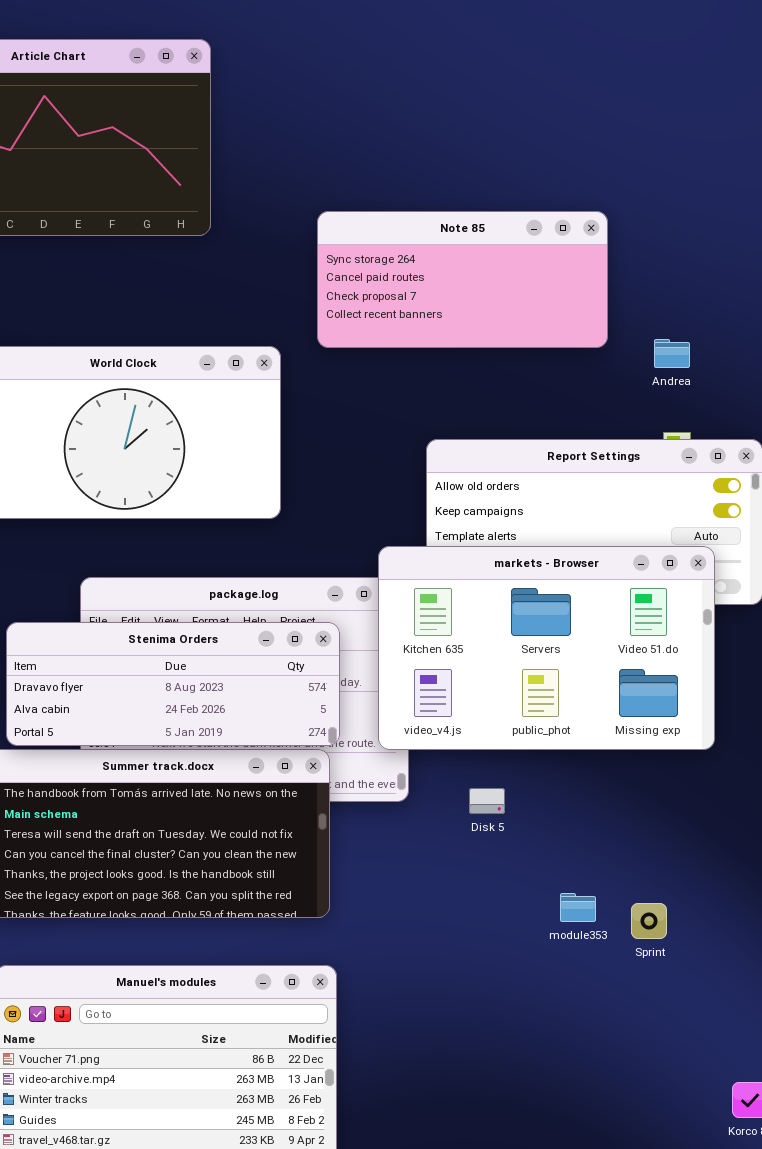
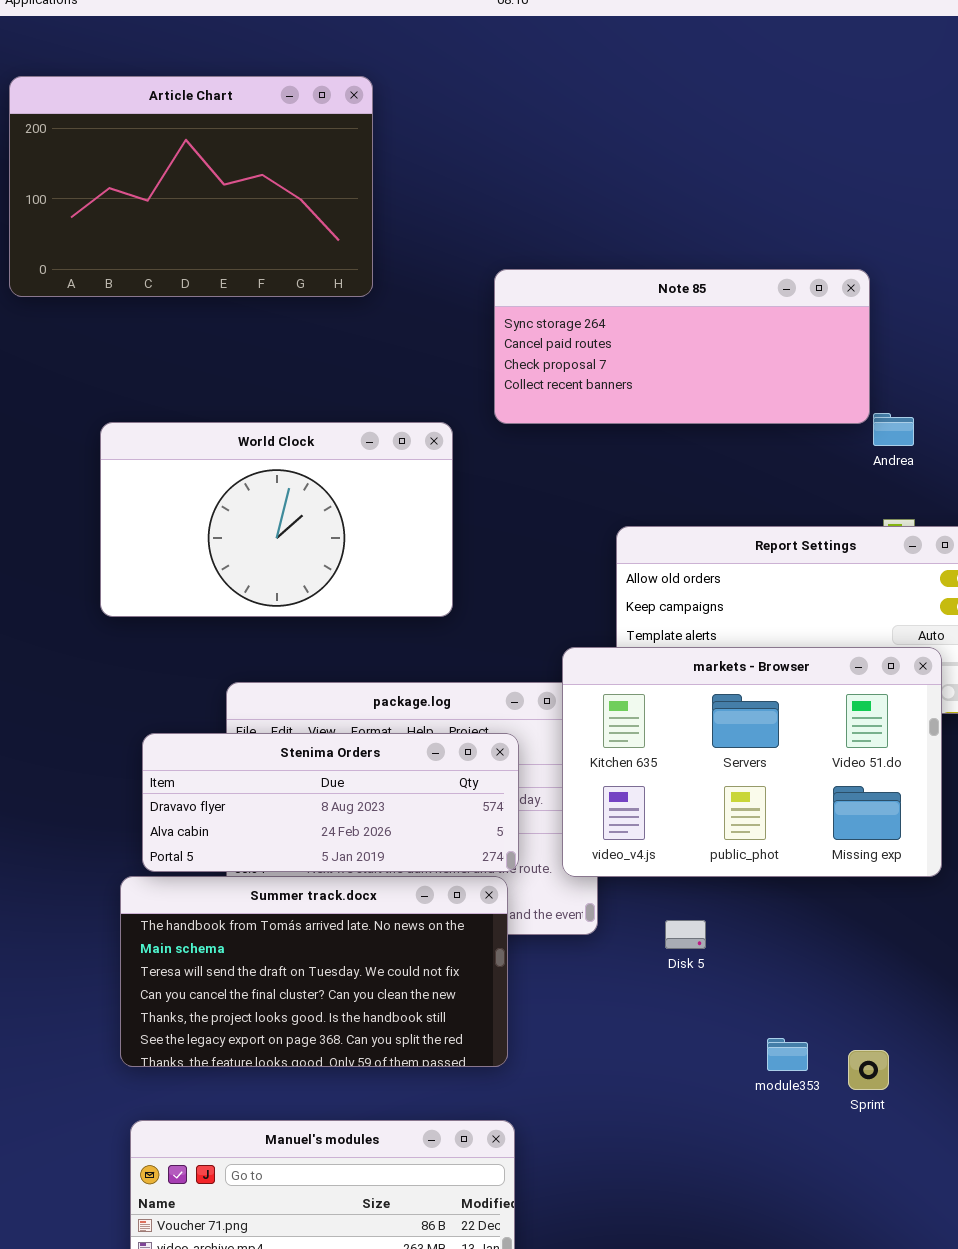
Note 85: [317,211,608,348] -> [494,269,870,424], resized

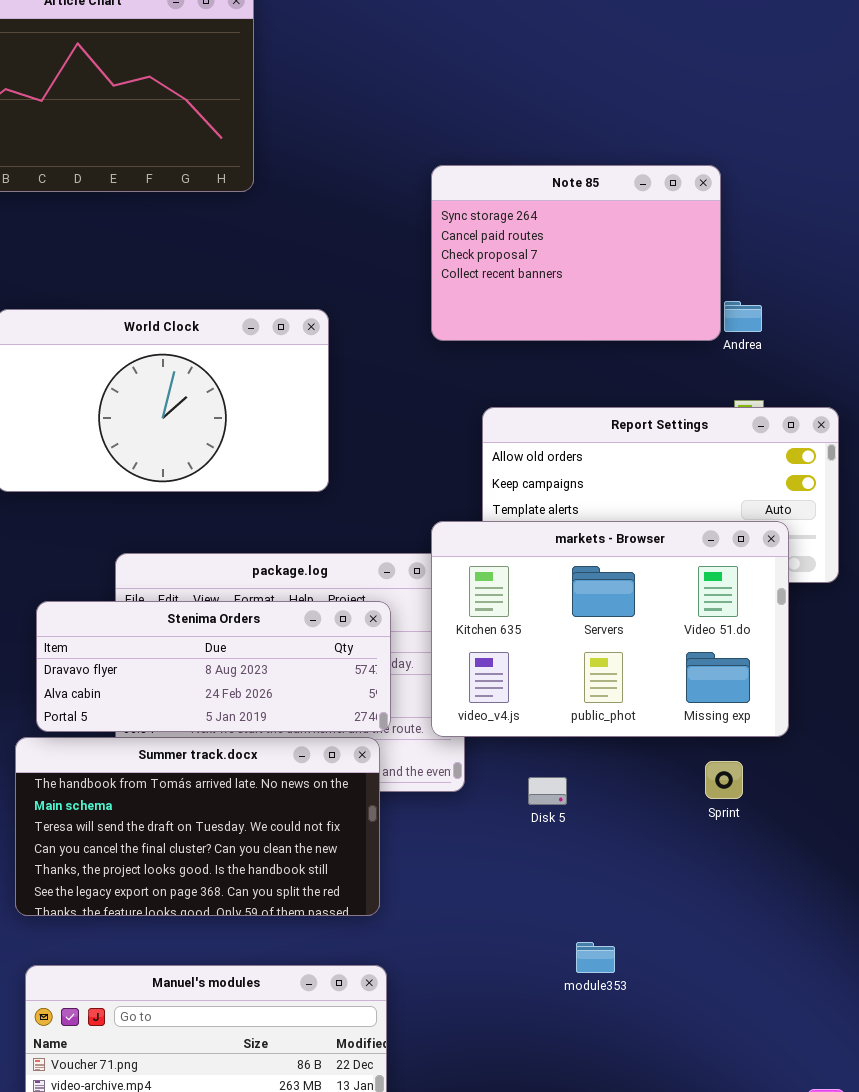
Note 85: [494,269,870,424] -> [431,165,721,341], resized
module353: [767,1038,808,1071] -> [576,942,615,973], moved
Sprint: [848,1050,889,1090] -> [705,761,743,799], moved

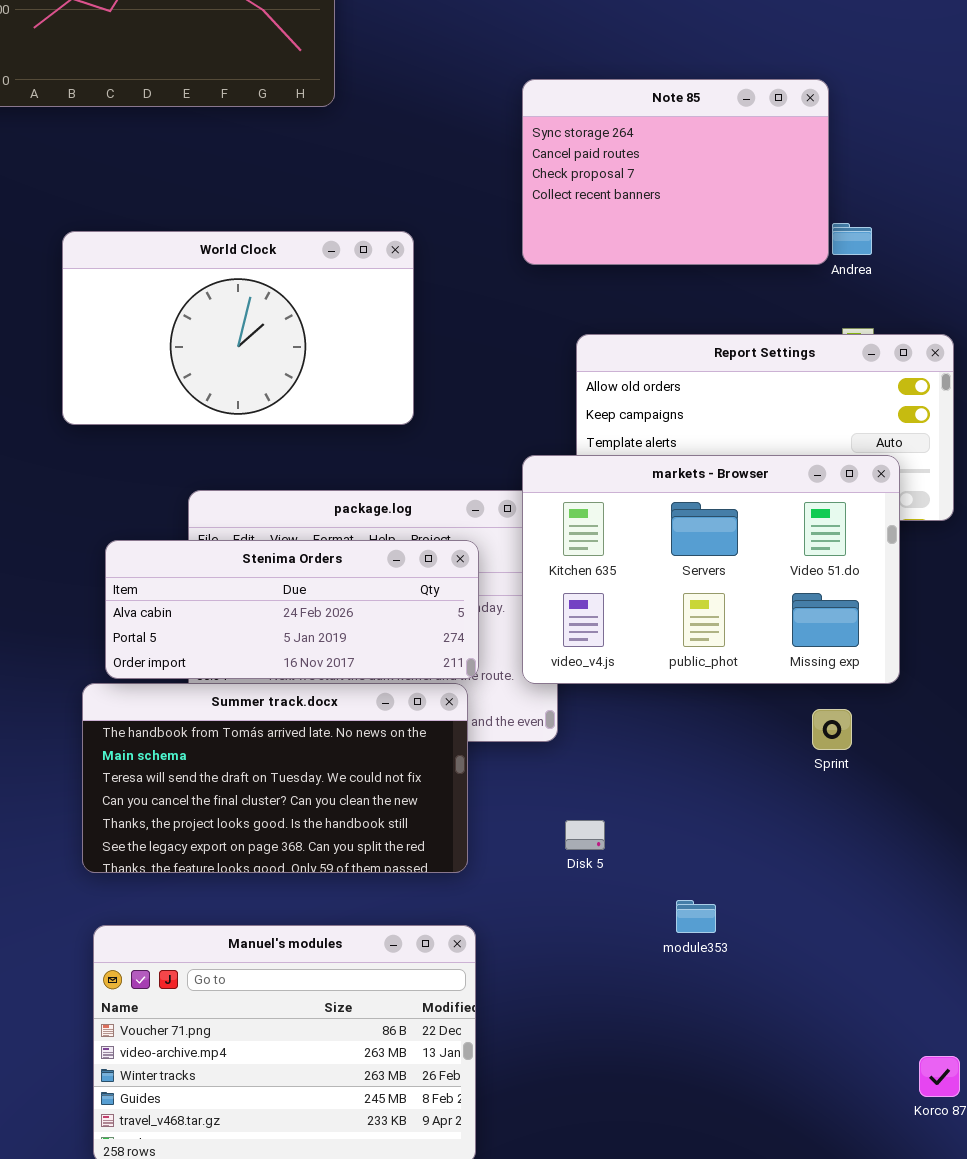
Stenima Orders: [36,601,391,732] -> [105,540,479,679], scrolled down 1 row
Disk 5: [528,777,567,805] -> [565,820,605,850], moved

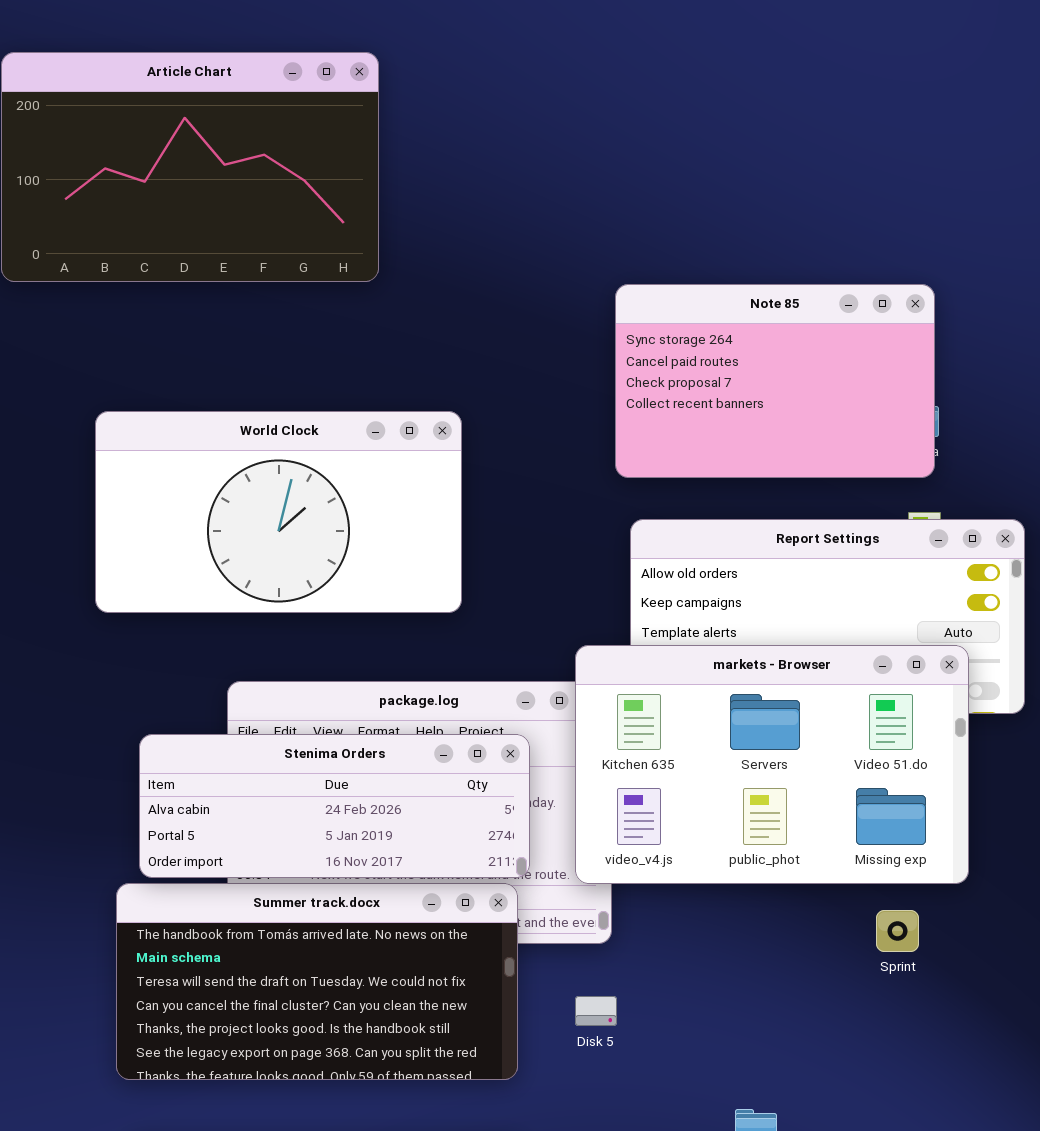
Note 85: [522,79,829,265] -> [615,284,935,478], moved
Disk 5: [565,820,605,850] -> [575,996,617,1026], moved

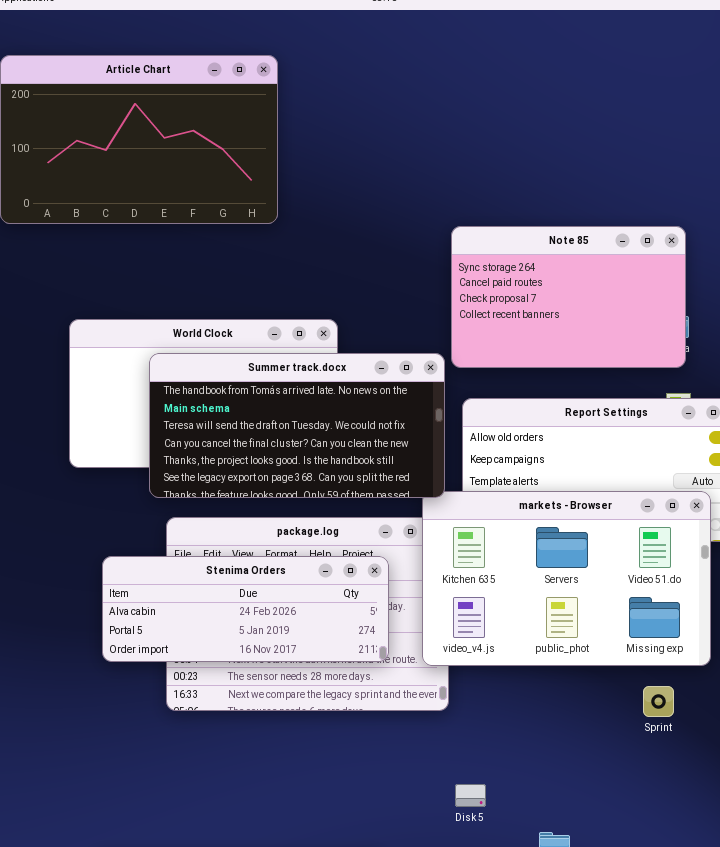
Summer track.docx: [116,883,518,1080] -> [149,353,445,498], moved
Disk 5: [575,996,617,1026] -> [455,784,486,807], moved

